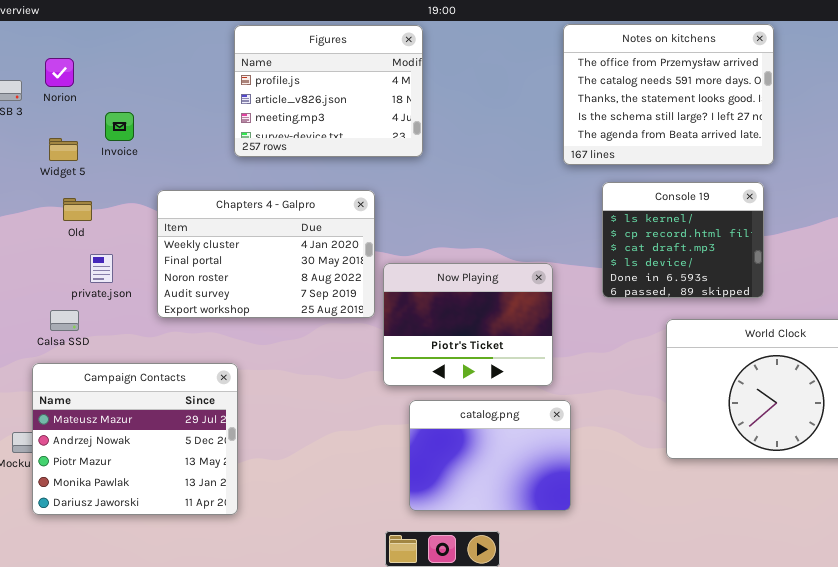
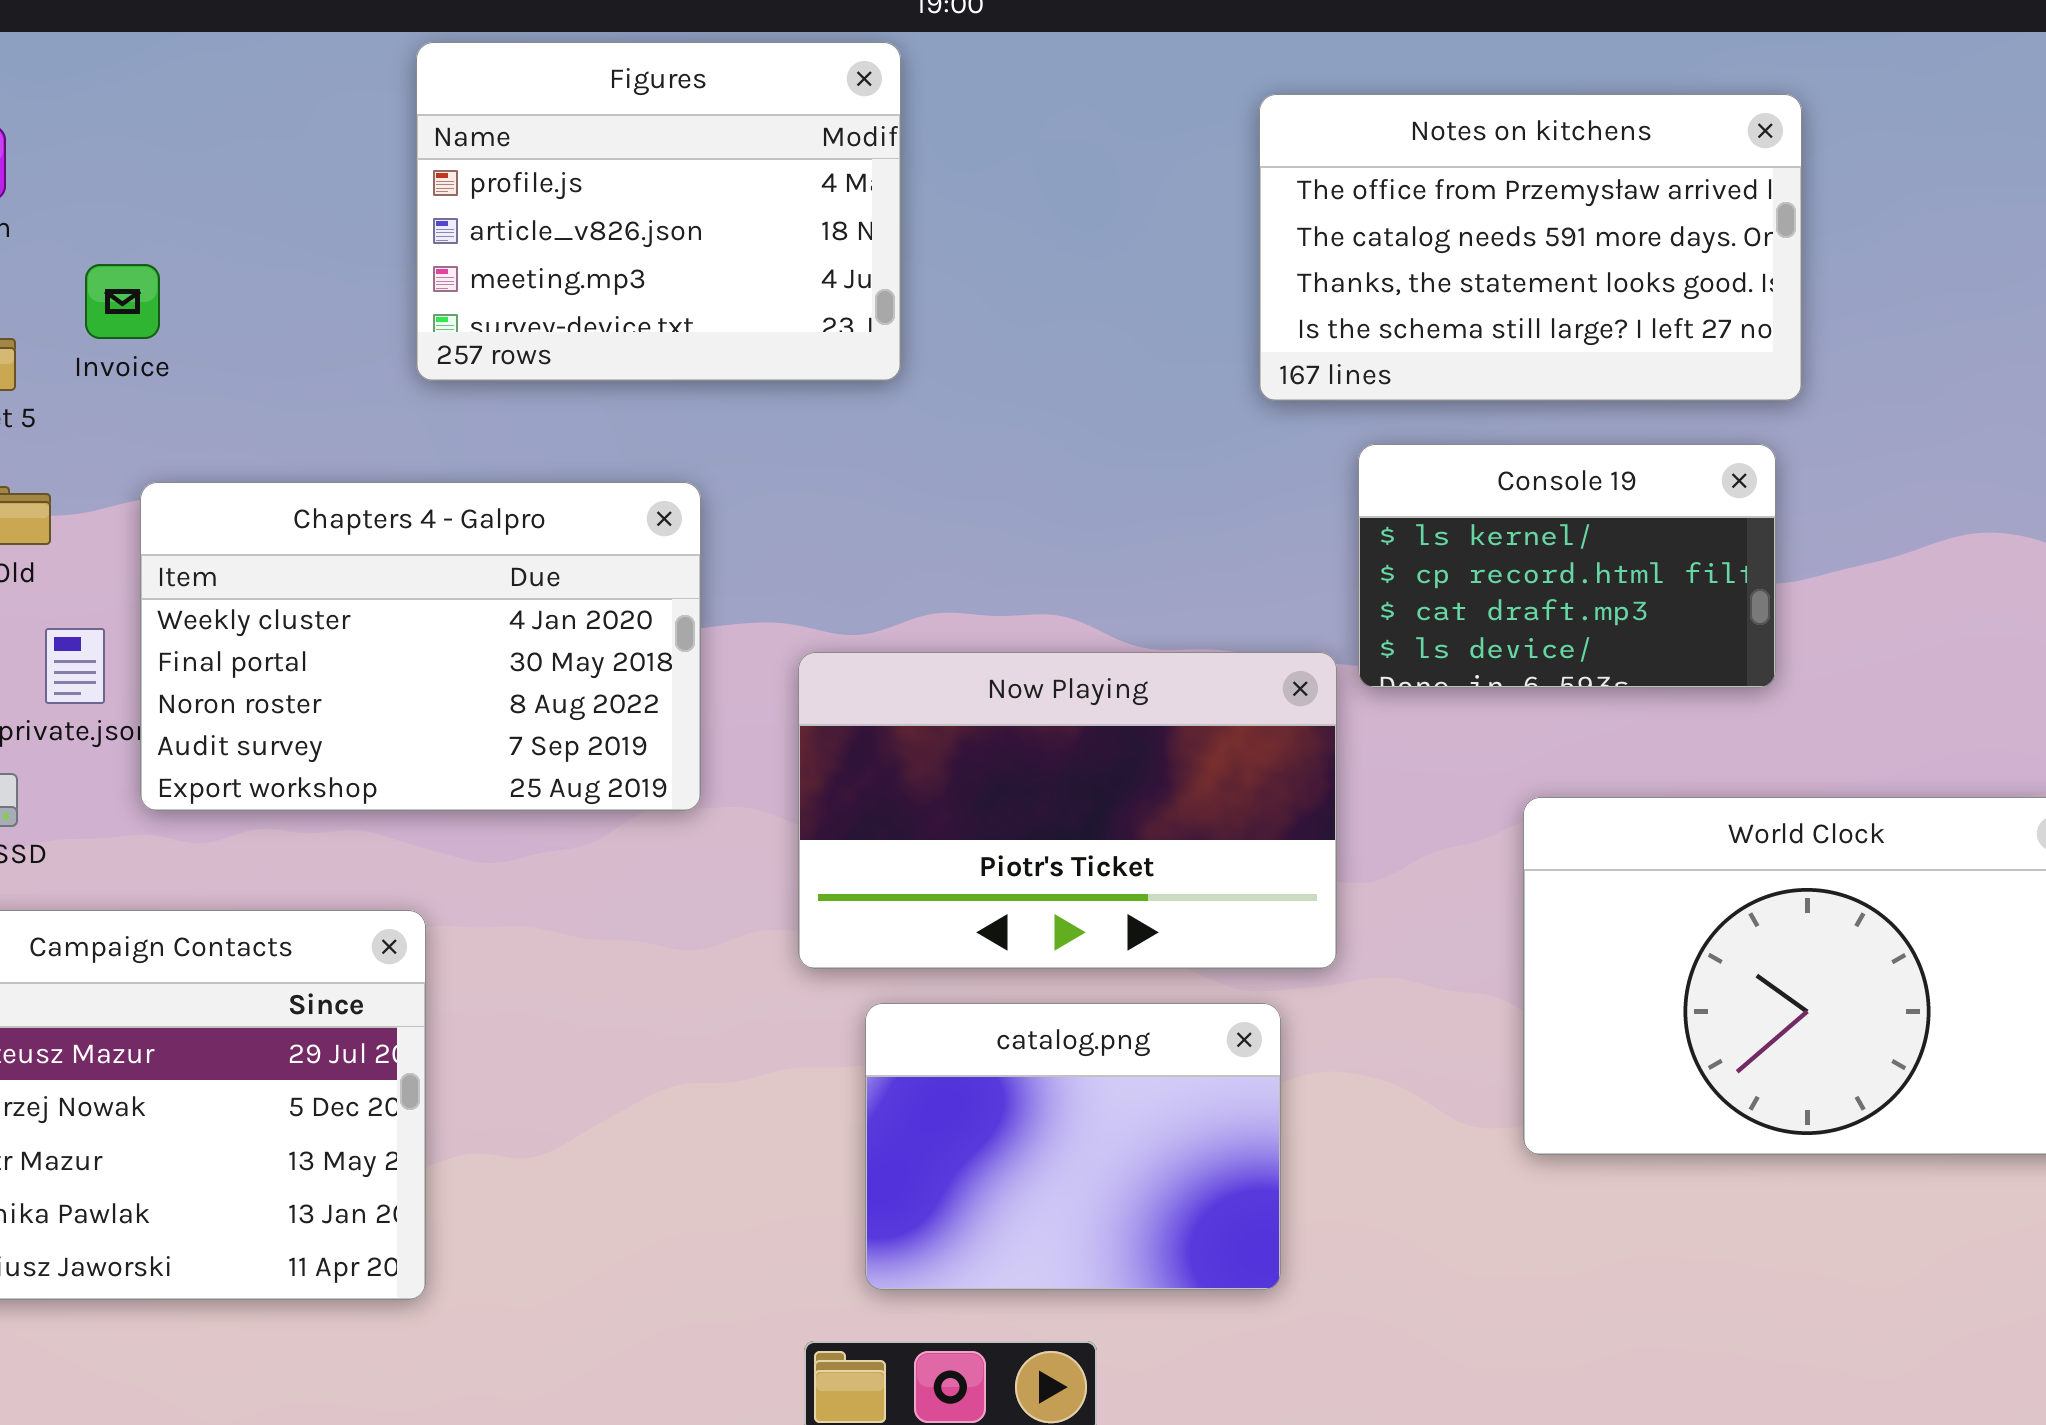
Notes on kitchens: [563,24,774,165] -> [1259,94,1802,401], resized
Console 19: [602,182,764,298] -> [1358,444,1776,688], resized
Chapters 4 - Galpro: [157,190,375,318] -> [140,482,701,811], moved
Now Playing: [383,263,553,386] -> [798,652,1337,969], resized

